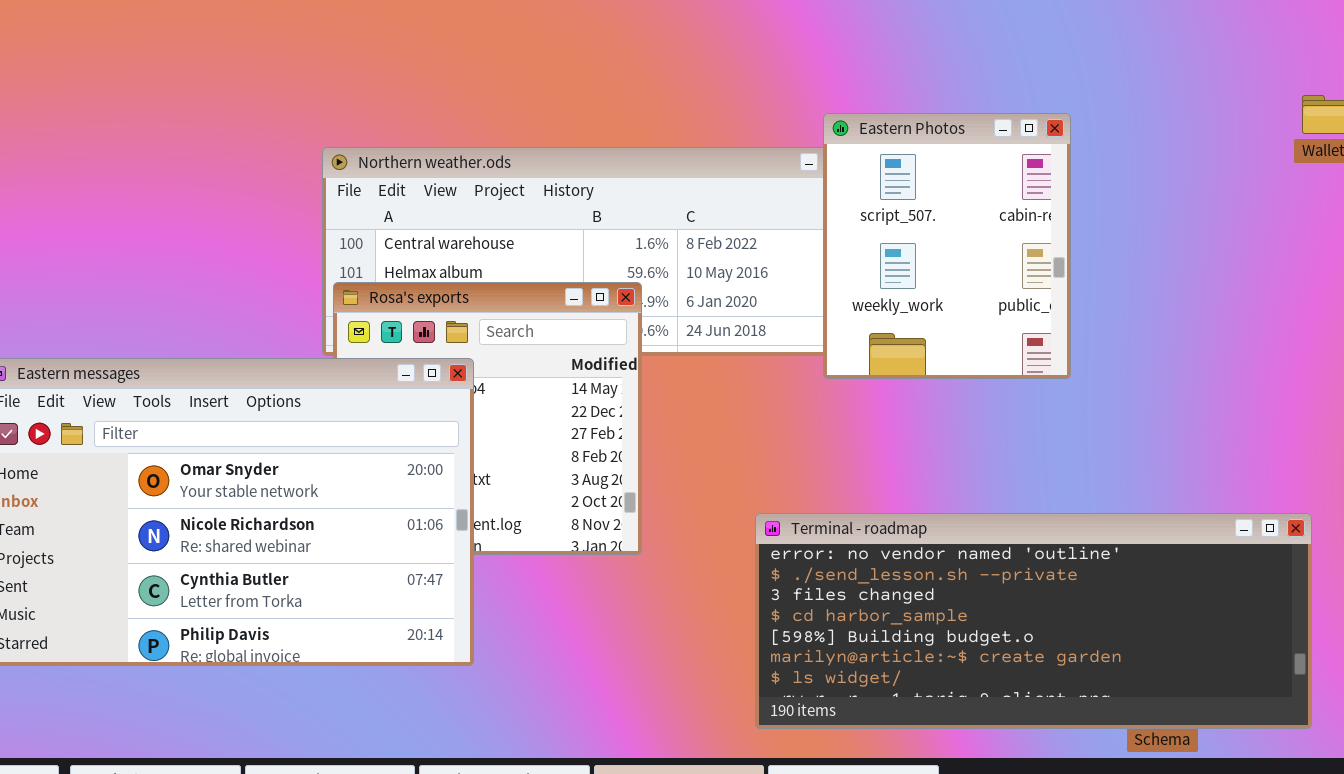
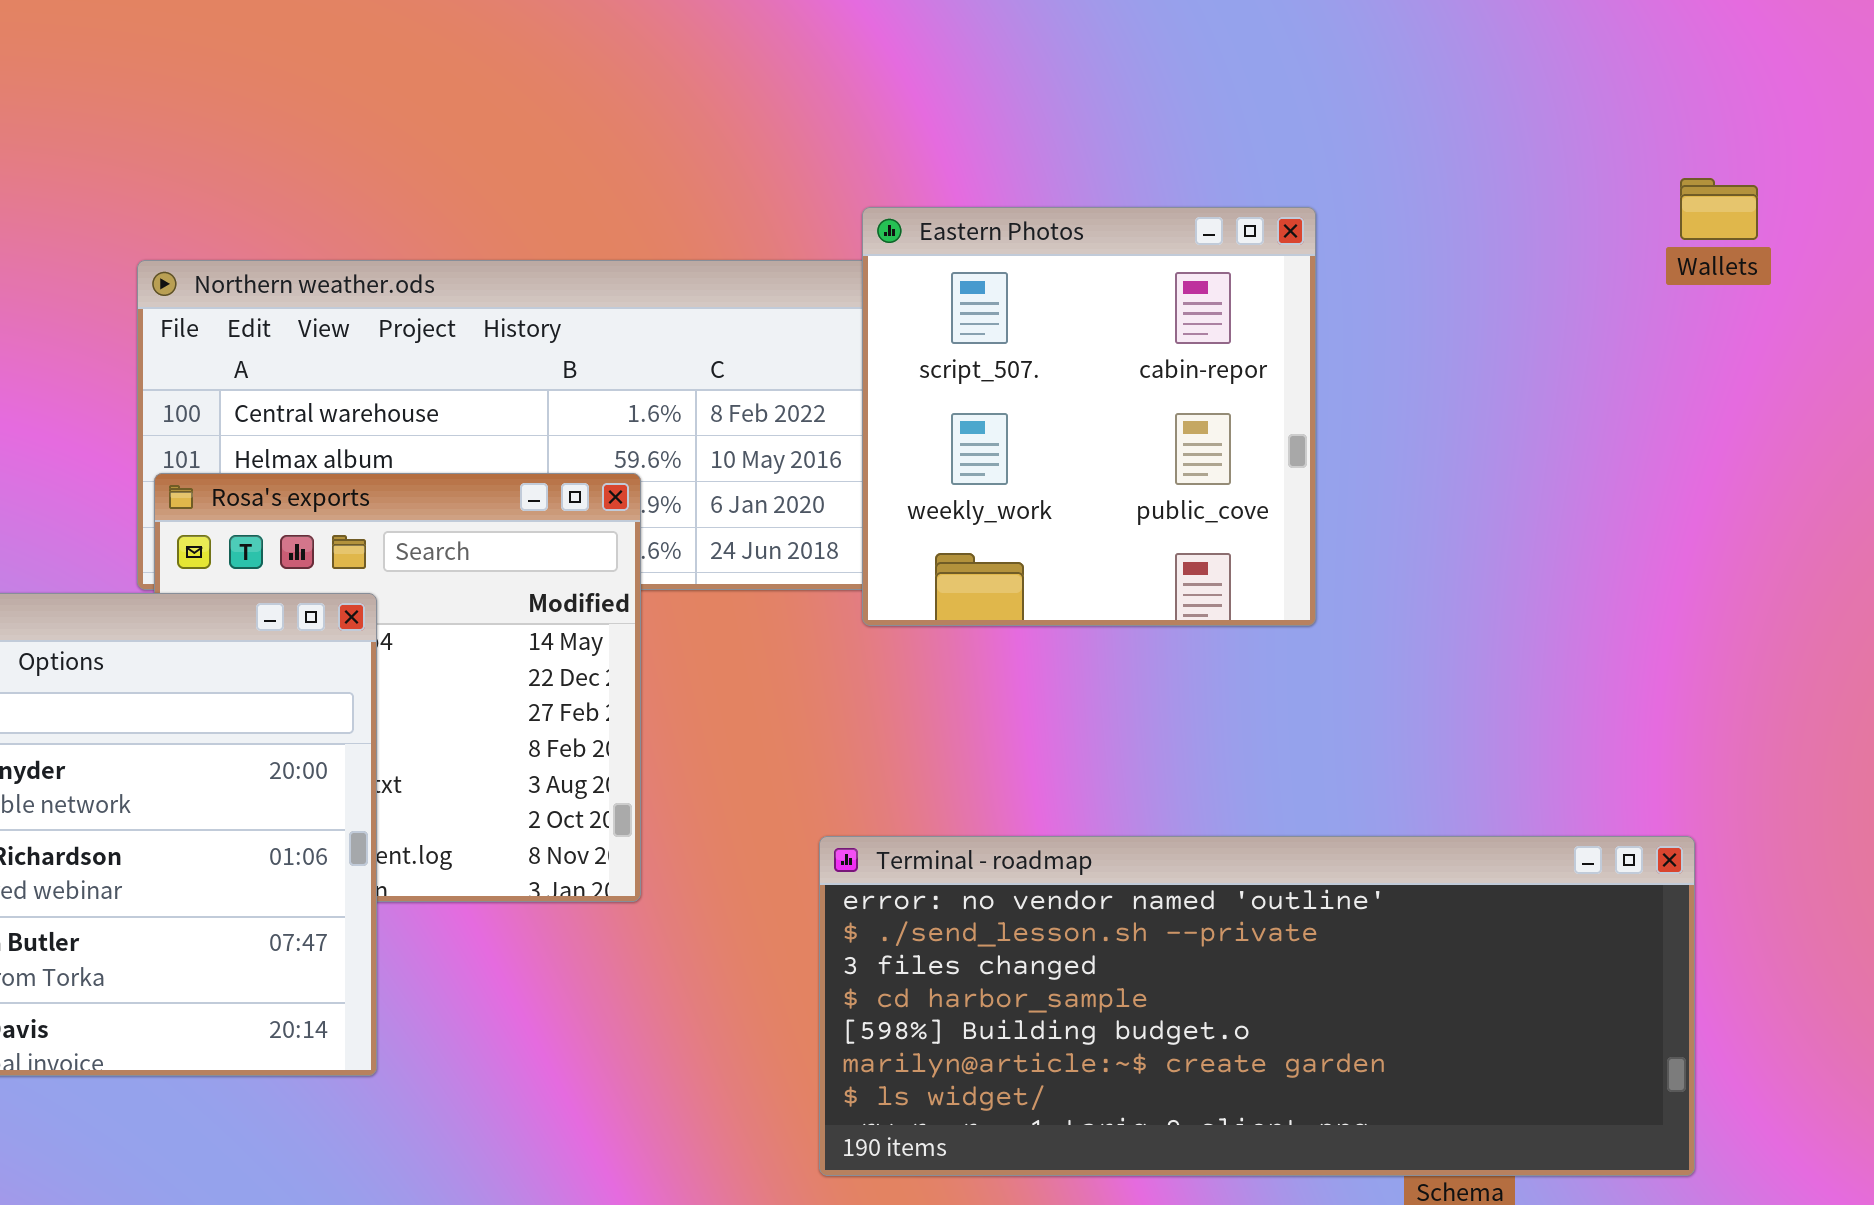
Eastern Photos: [823,113,1071,379] -> [862,207,1316,626], resized

